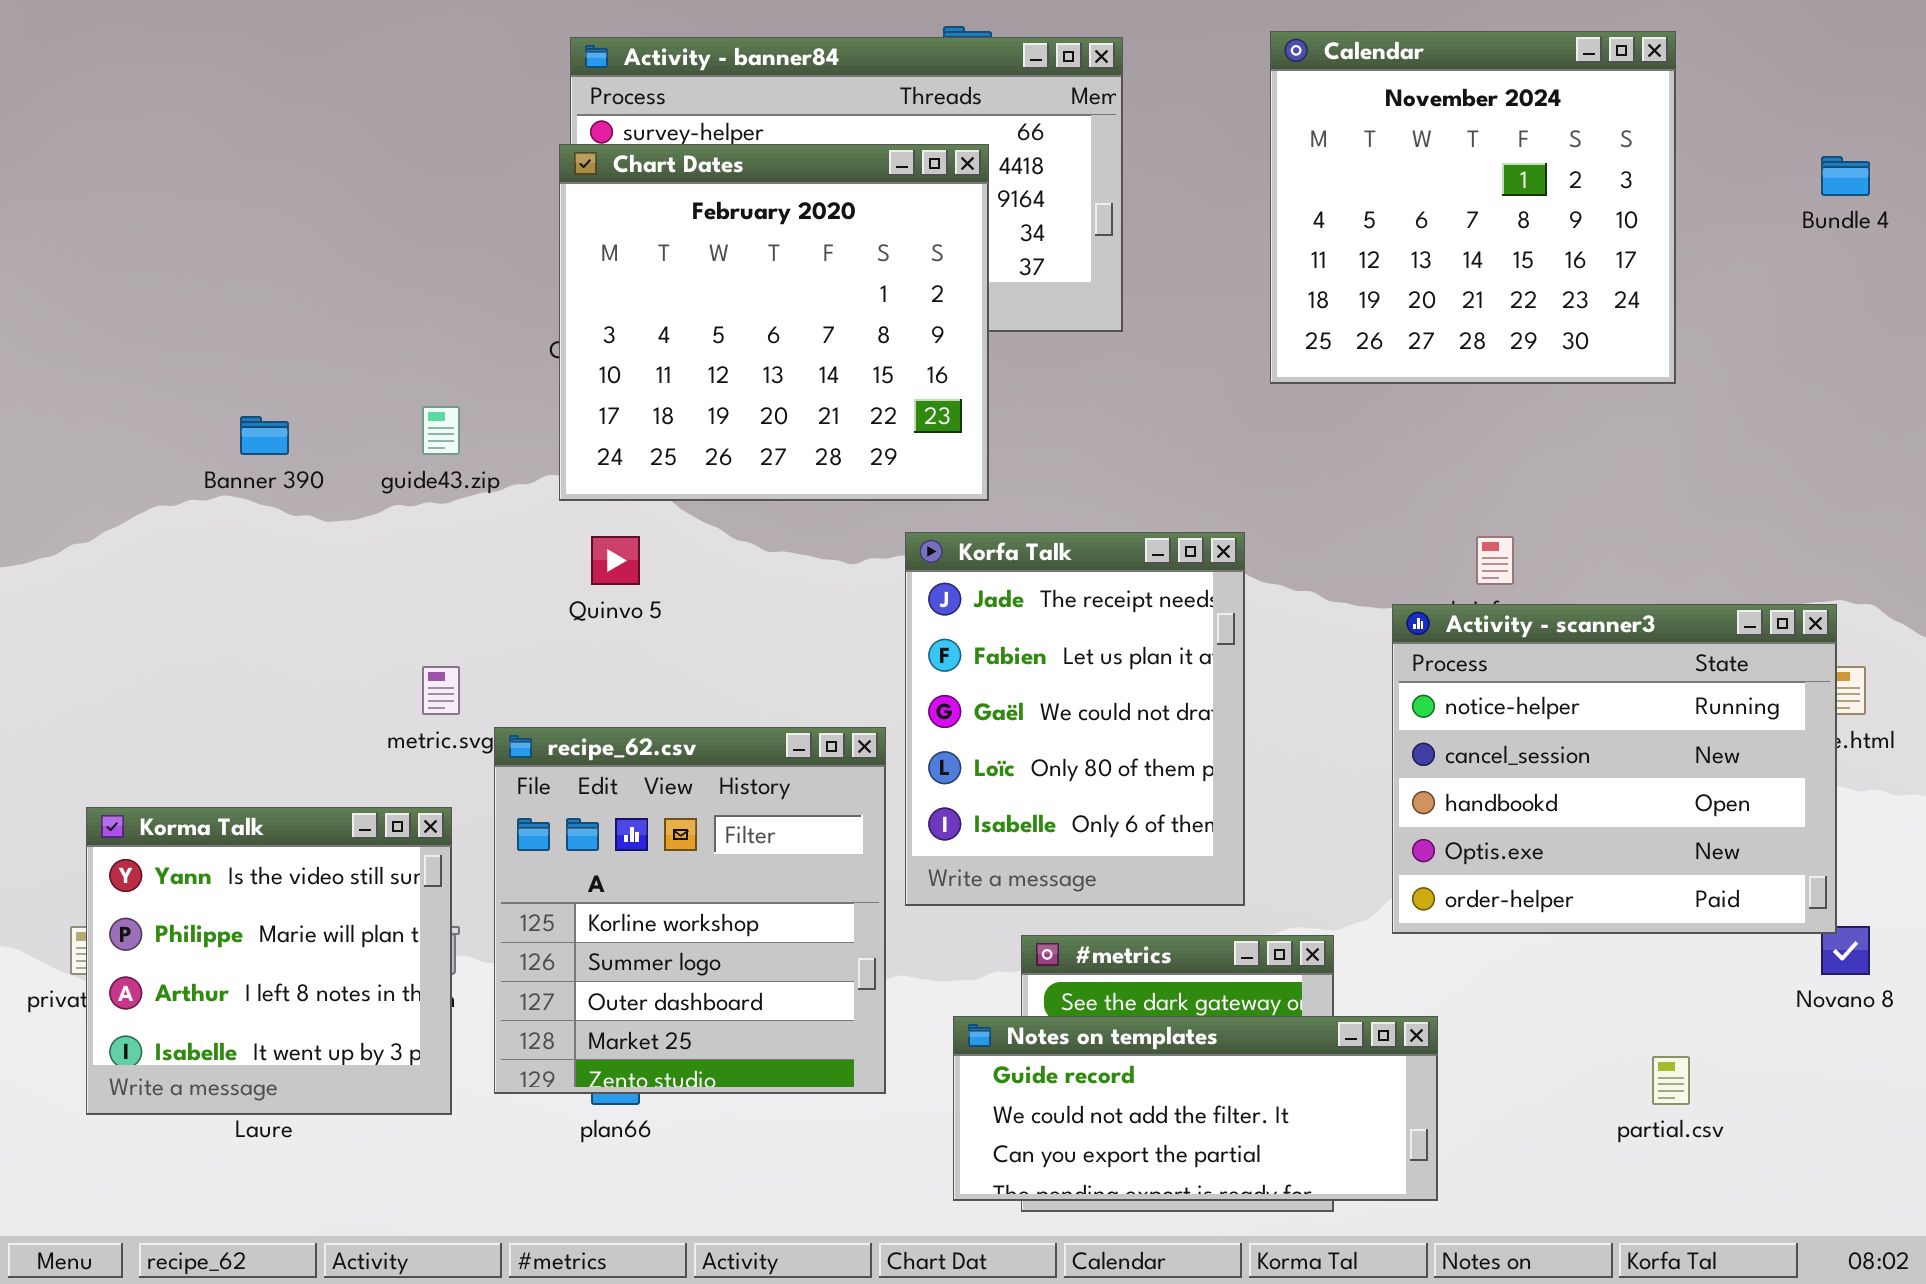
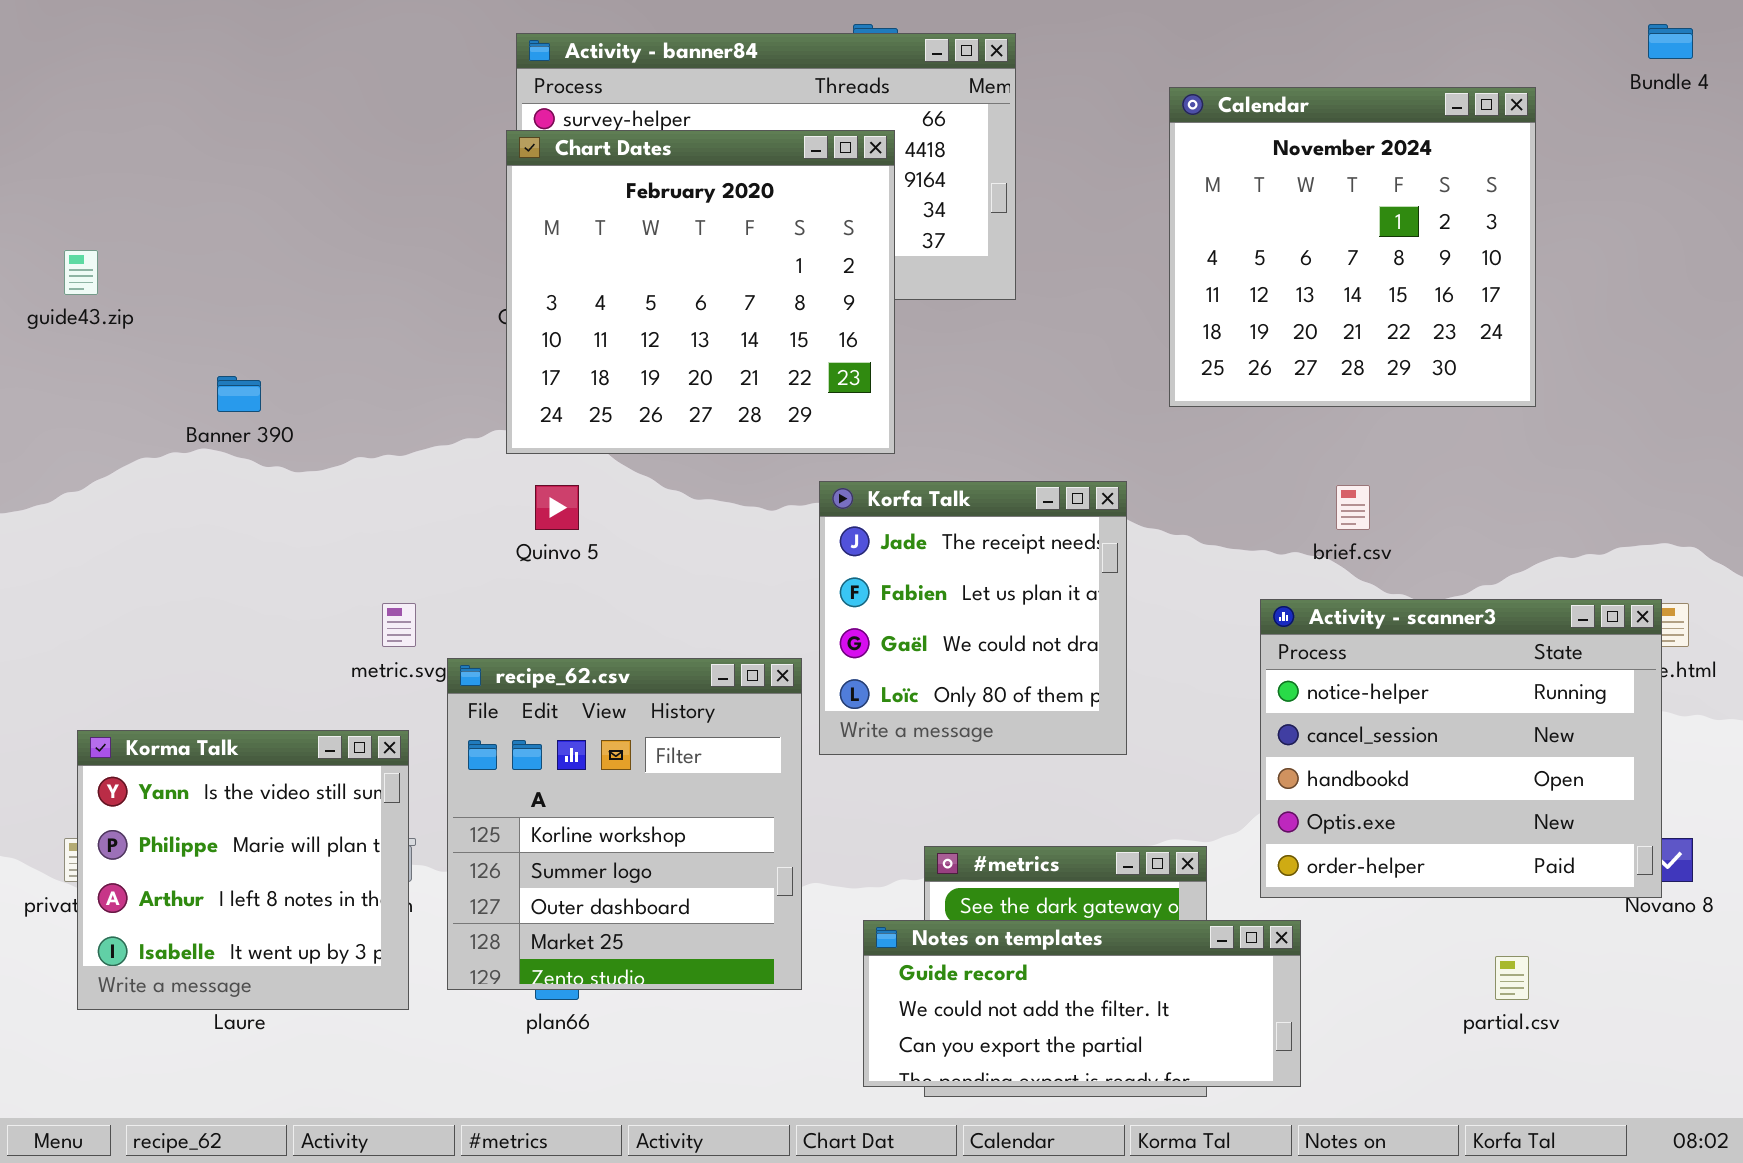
Calendar: [1270,31,1676,384] -> [1169,87,1536,407], moved
Bundle 4: [1821,156,1870,196] -> [1648,24,1693,59], moved
guide43.zip: [422,406,460,455] -> [64,250,98,295], moved
Korfa Talk: [905,532,1245,906] -> [819,481,1127,755], resized
Activity - scanner3: [1392,604,1837,934] -> [1260,599,1662,898], moved

